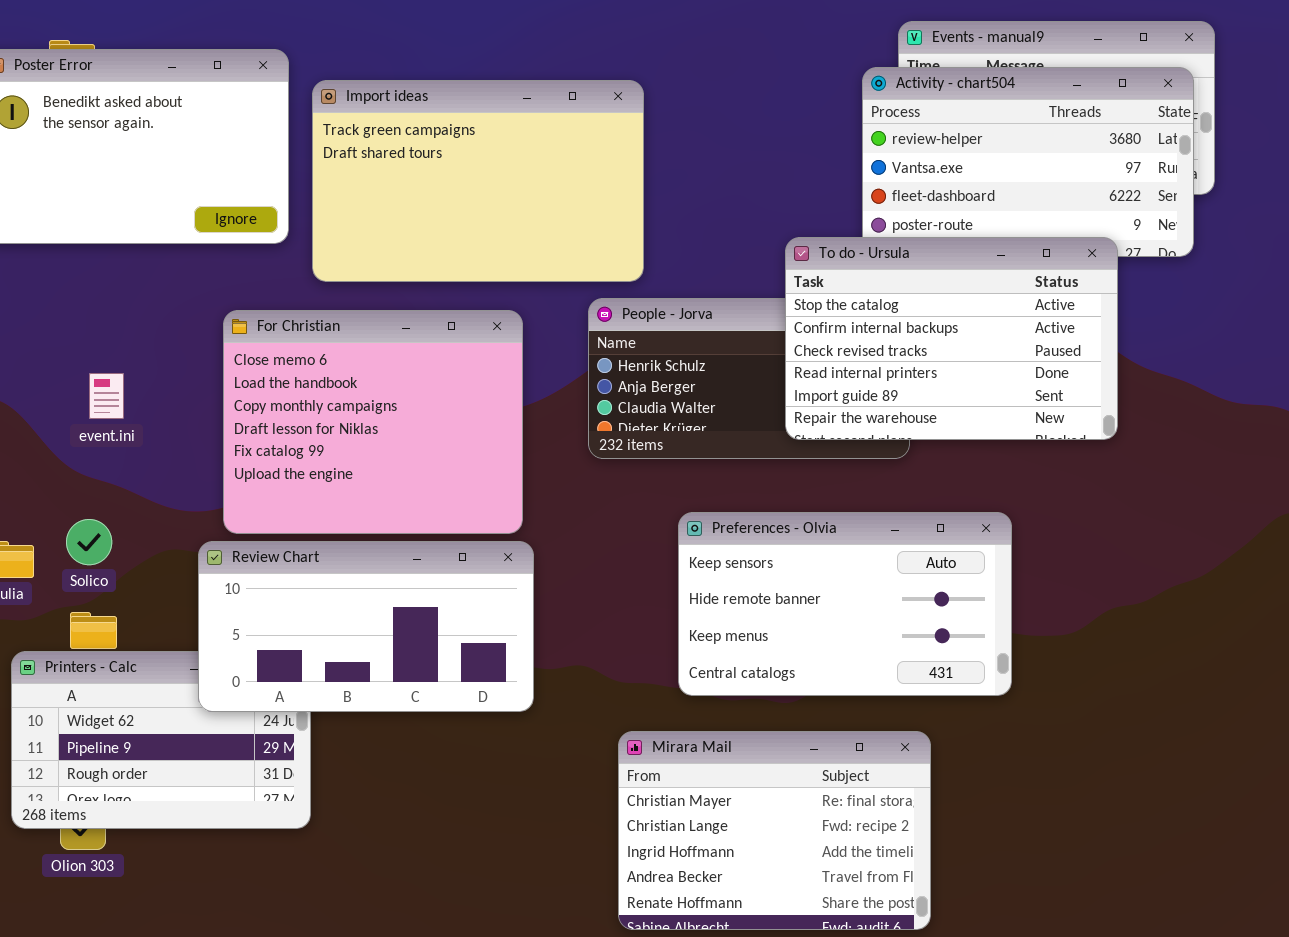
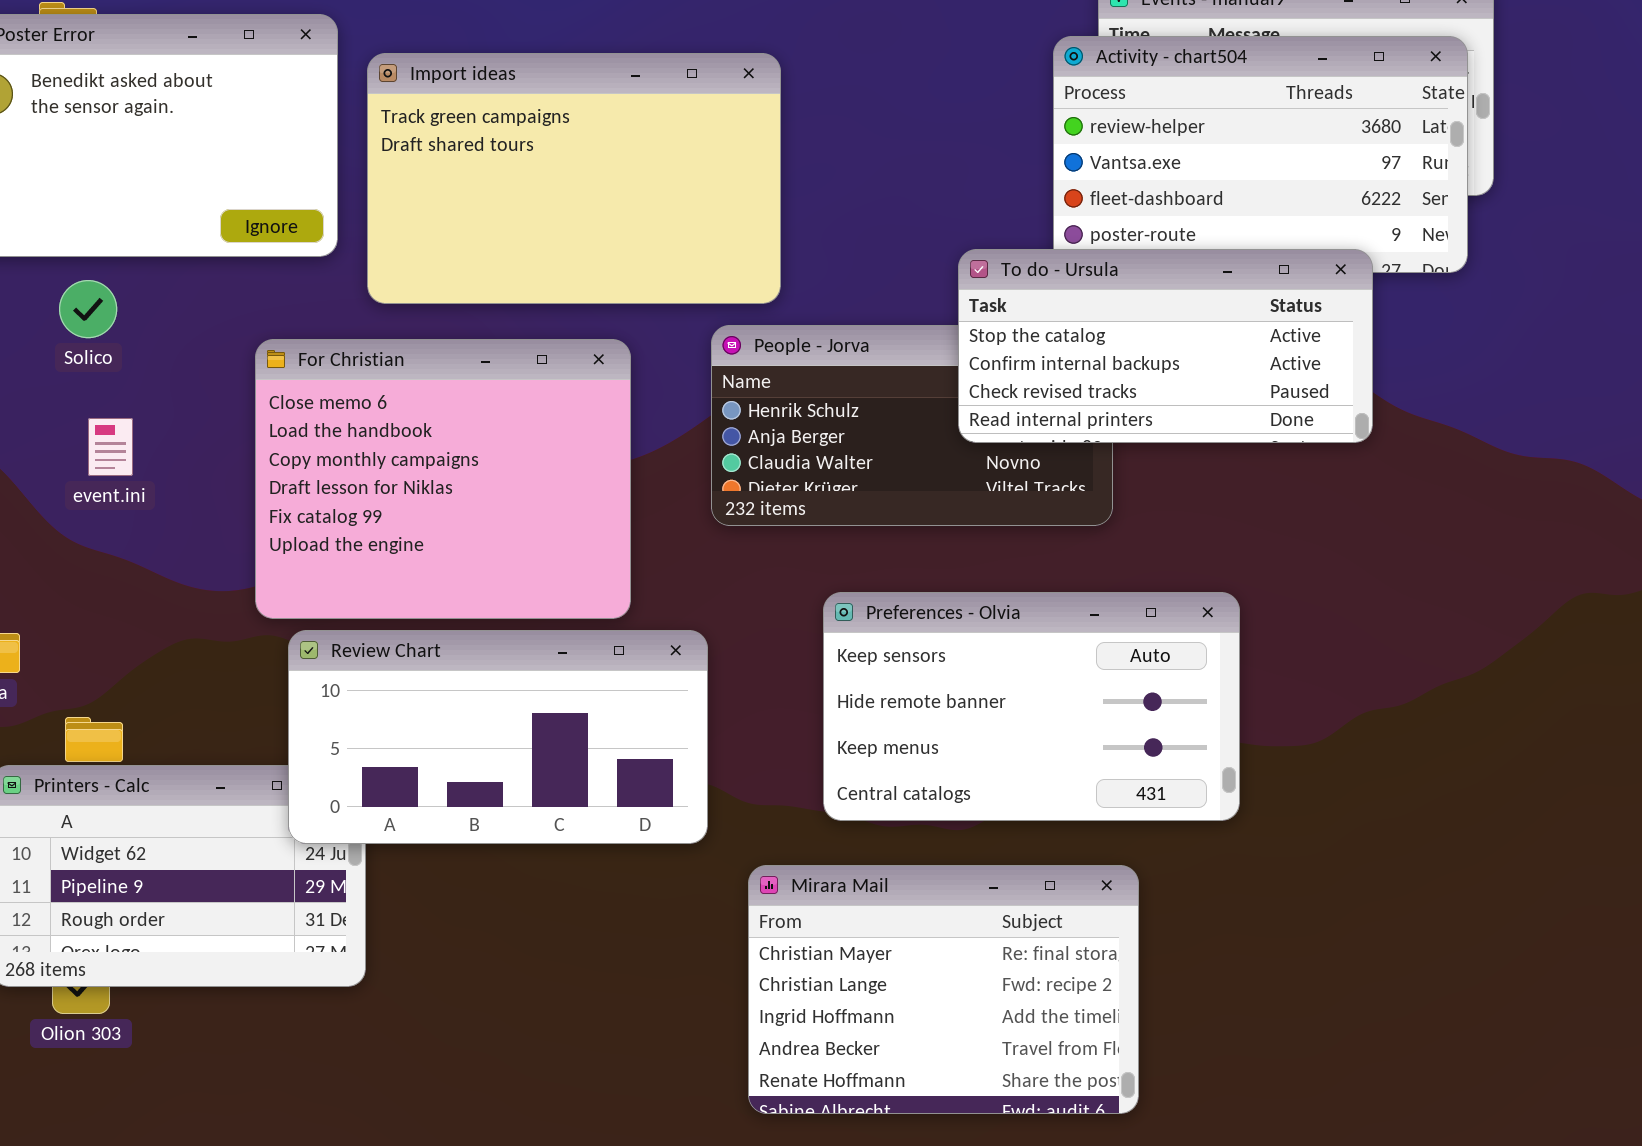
To do - Ursula: [785,237,1118,440] -> [958,249,1373,443], resized
Solico: [66,519,112,565] -> [59,280,117,338], moved
Review Chart: [198,541,534,712] -> [288,630,708,844], moved

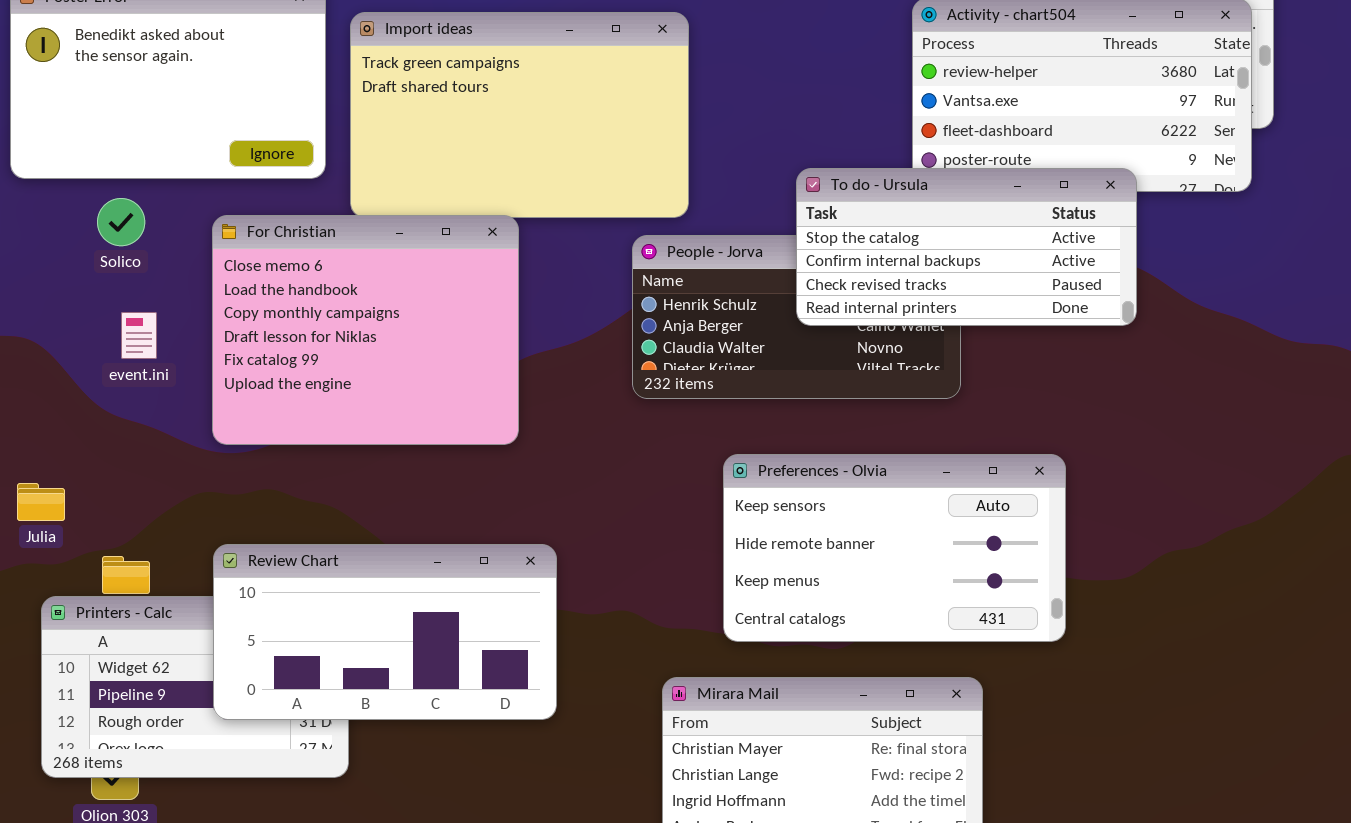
To do - Ursula: [958,249,1373,443] -> [796,168,1137,326], moved
For Christian: [255,339,631,619] -> [212,215,519,445], moved
Review Chart: [288,630,708,844] -> [213,544,557,720], moved

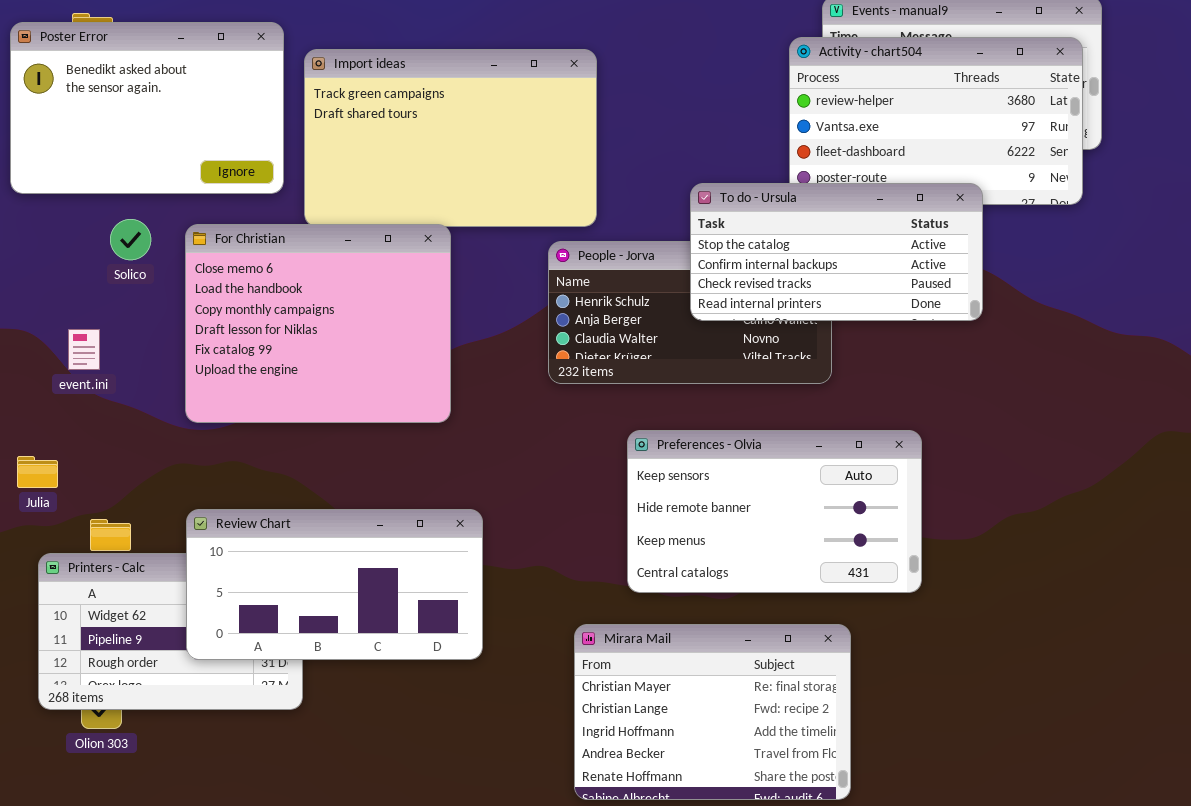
Solico: [97,198,145,246] -> [110,219,151,260], moved
event.ini: [121,312,157,359] -> [68,329,100,370], moved

